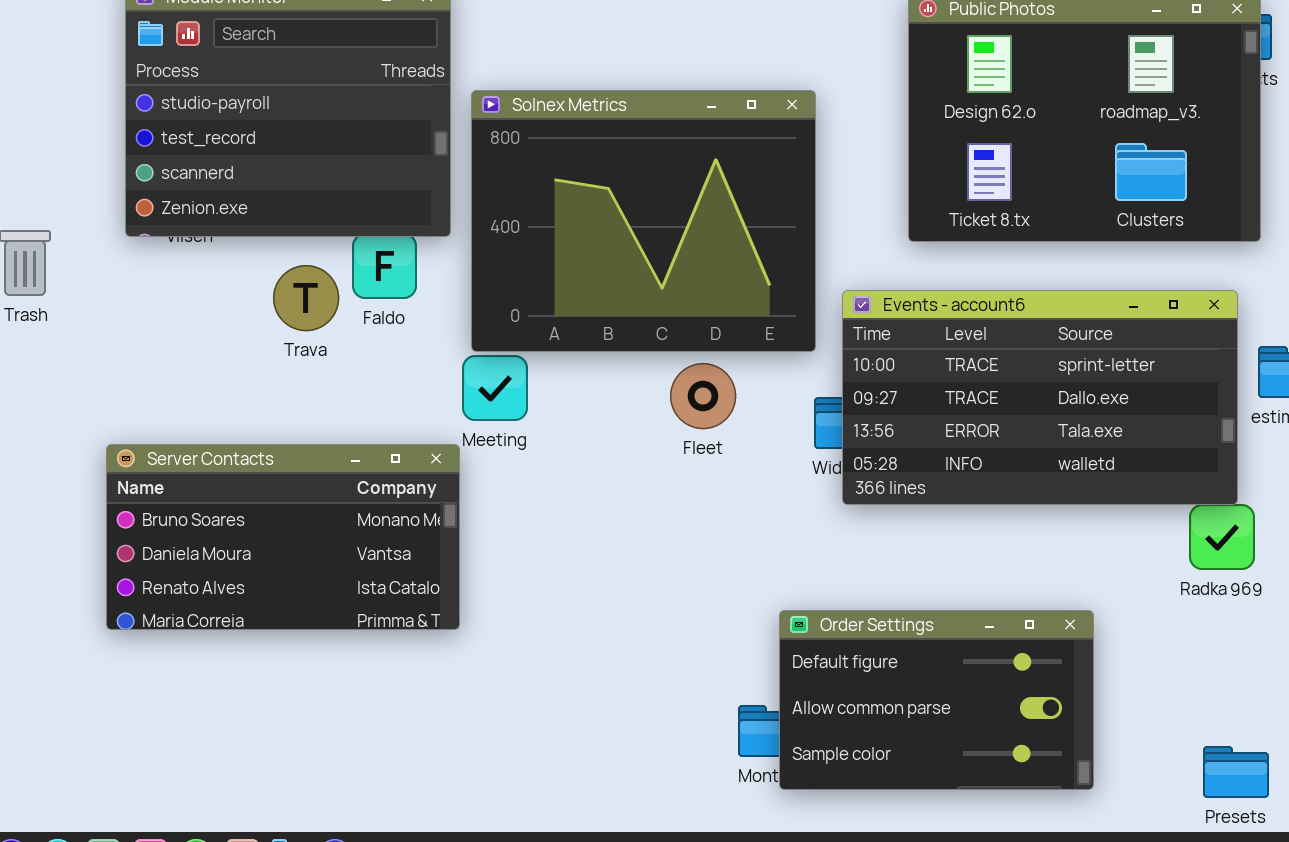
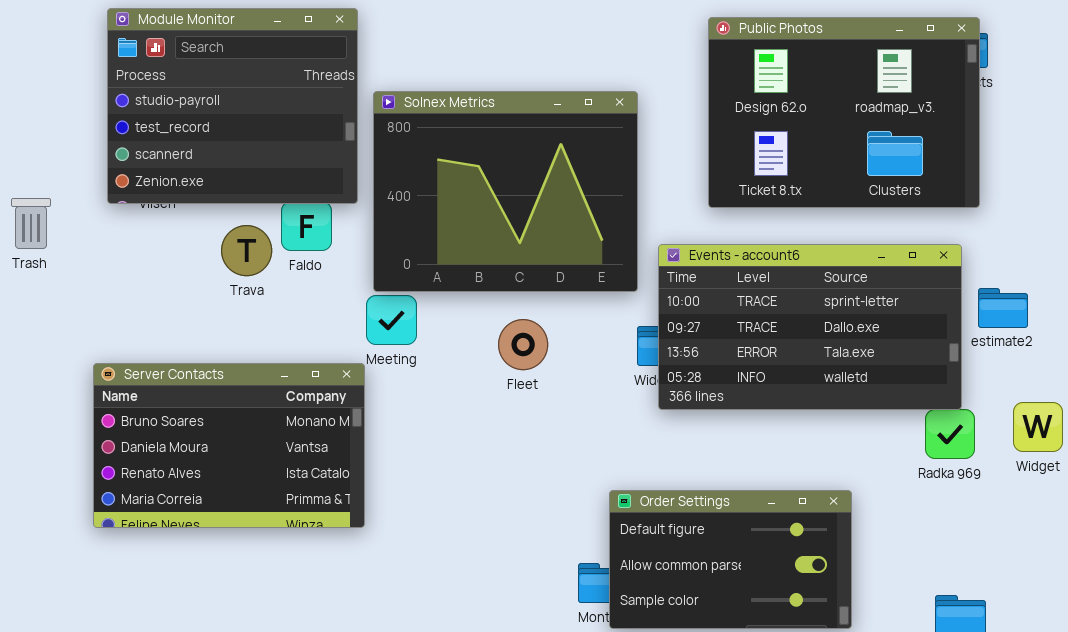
Fleet: [670,363,736,429] -> [498,319,548,370], moved
Server Contacts: [106,444,460,630] -> [93,363,365,528], resized

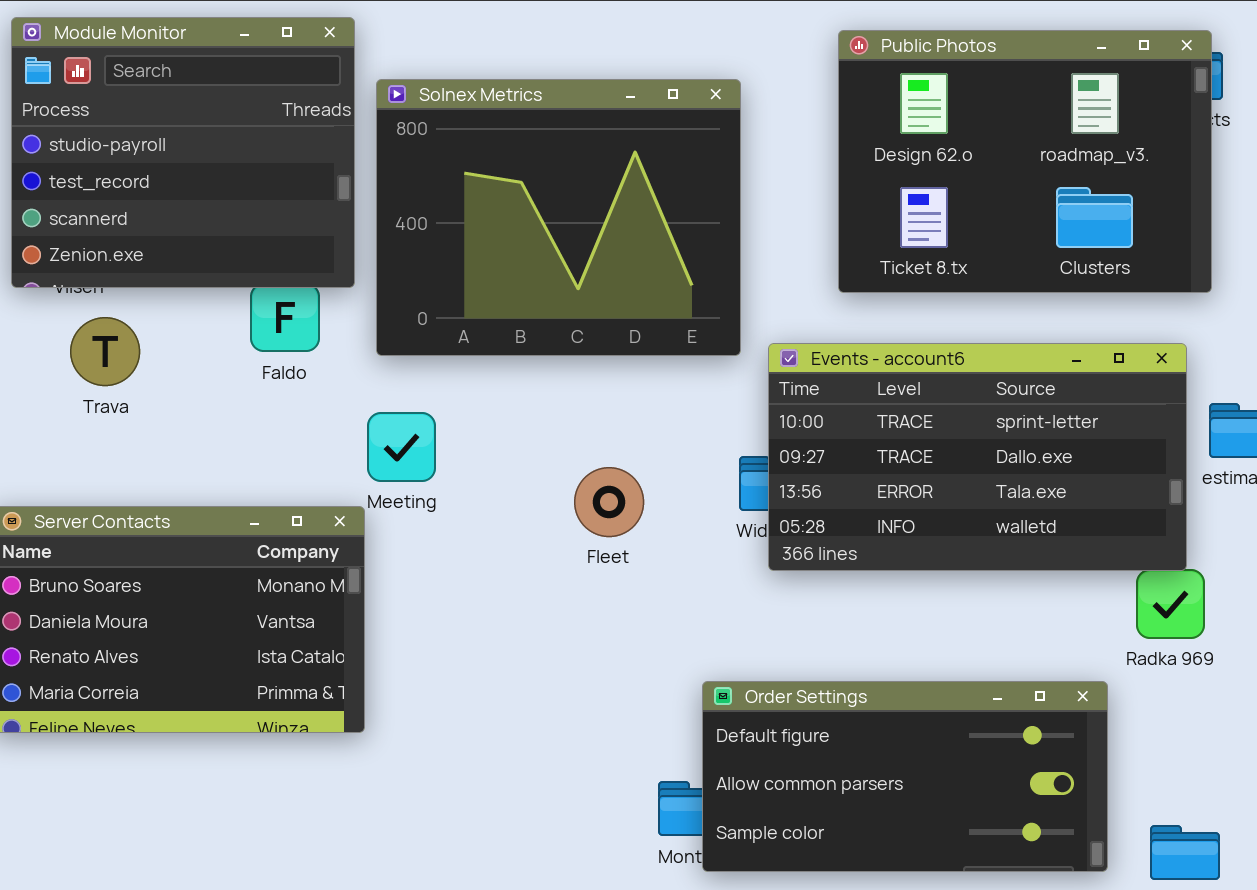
Solnex Metrics: [373,91,638,292] -> [376,79,741,356], moved
Trava: [221,225,272,276] -> [70,317,140,386], moved
Fleet: [498,319,548,370] -> [574,467,644,537], moved
Order Settings: [609,490,852,629] -> [702,681,1108,872], resized

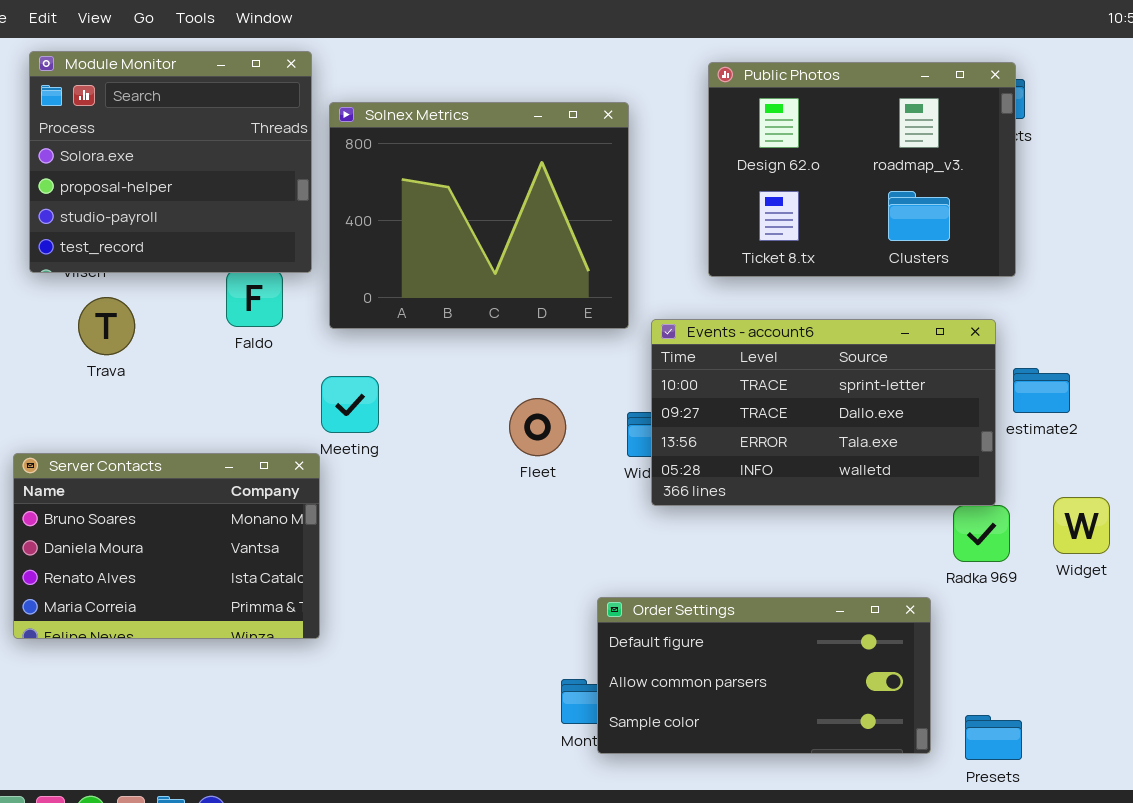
Module Monitor: [11,17,355,288] -> [29,51,312,273], scrolled up 2 rows
Fleet: [574,467,644,537] -> [509,398,566,456], moved

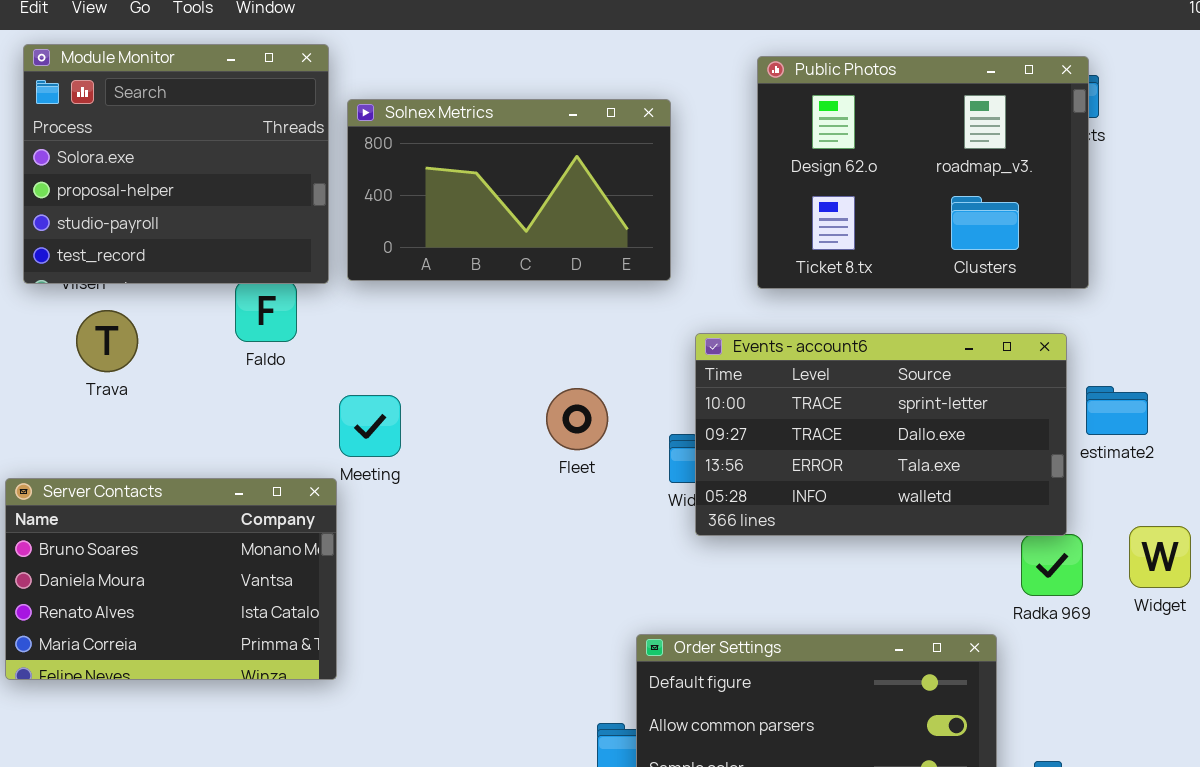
Solnex Metrics: [329,102,629,329] -> [347,99,671,281], resized
Fleet: [509,398,566,456] -> [546,388,608,450], moved

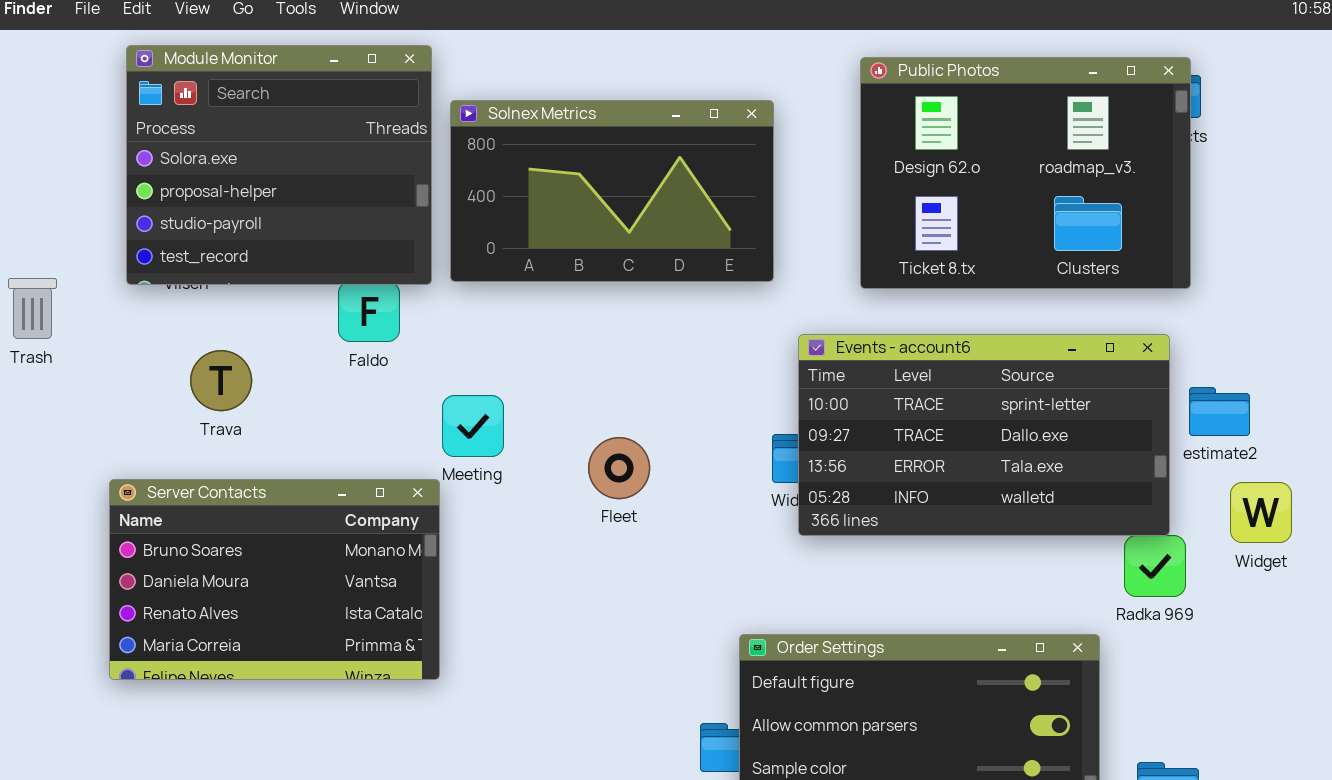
Trava: [76,310,138,372] -> [190,350,252,411], moved
Fleet: [546,388,608,450] -> [588,437,650,499], moved
Widget: [1129,526,1191,588] -> [1230,482,1292,543], moved

